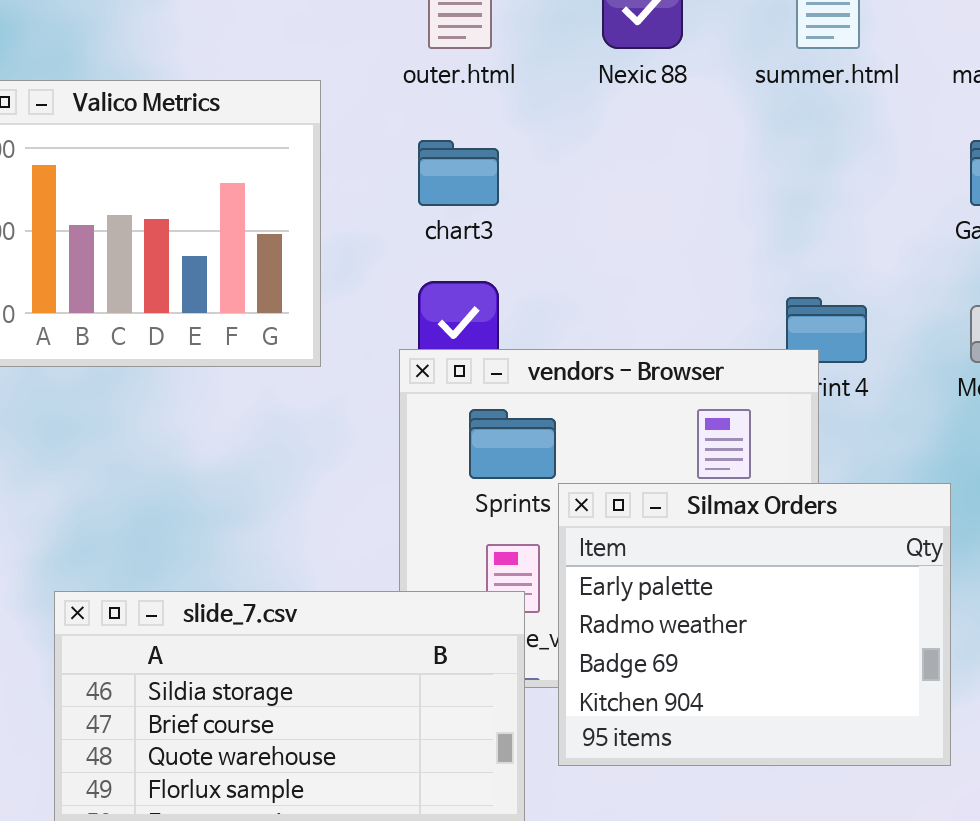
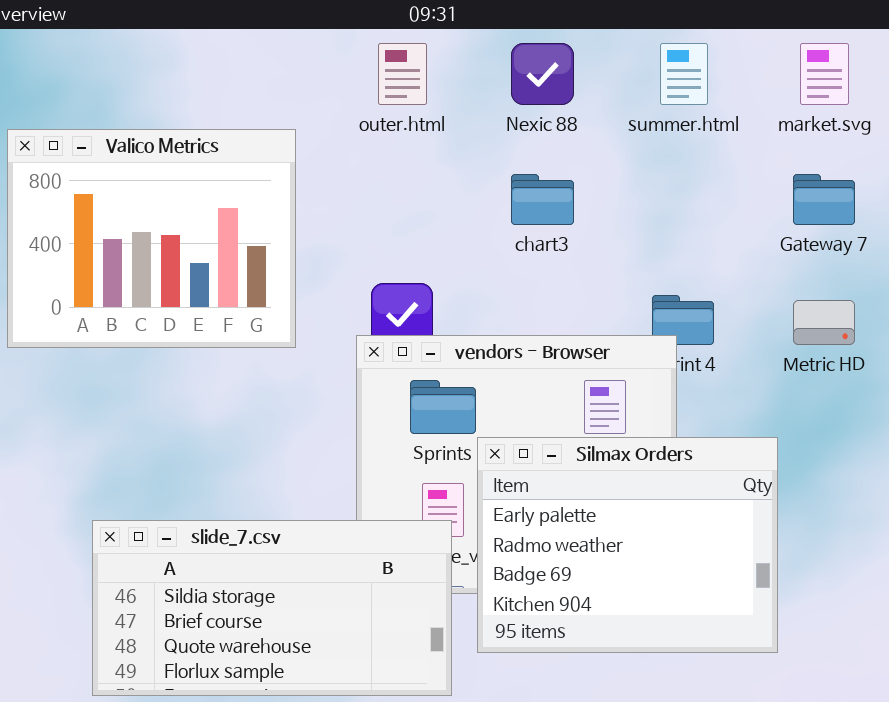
chart3: [418,140,499,206] -> [511,174,574,225], moved

